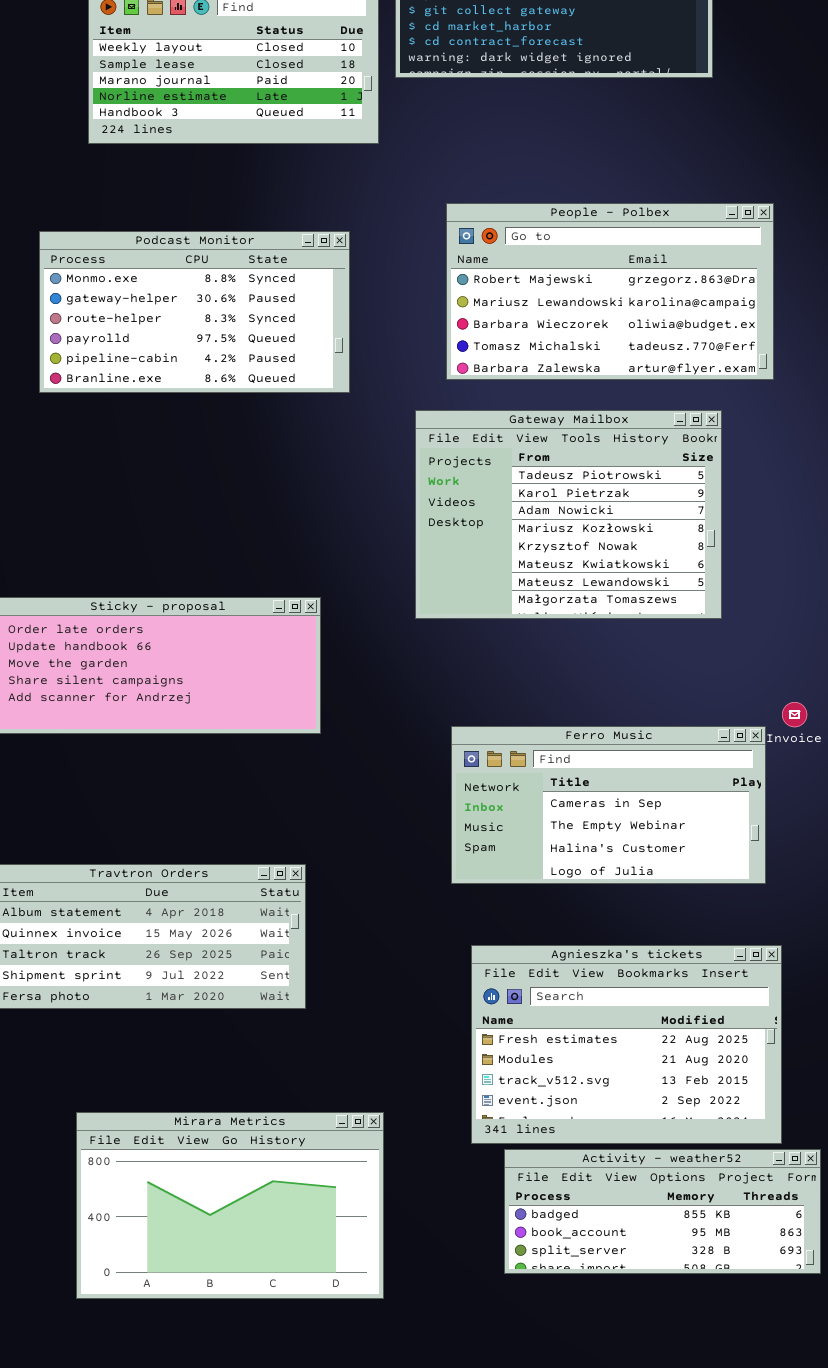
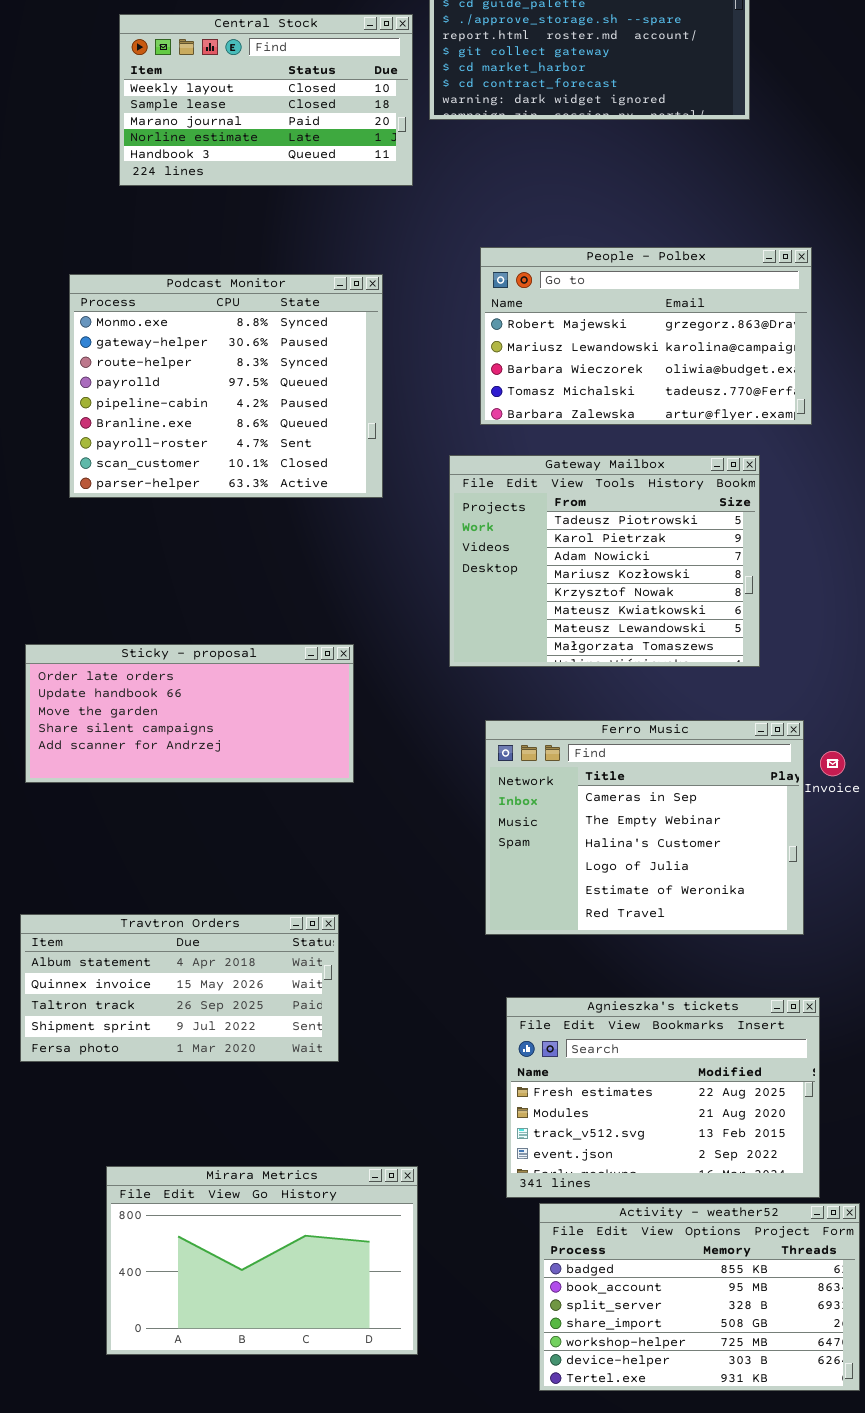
Podcast Monitor: [39,231,350,393] -> [69,274,383,498], resized
Ferro Music: [451,726,766,884] -> [485,720,804,935], resized
Activity - weather52: [504,1149,821,1274] -> [539,1203,860,1391], resized

